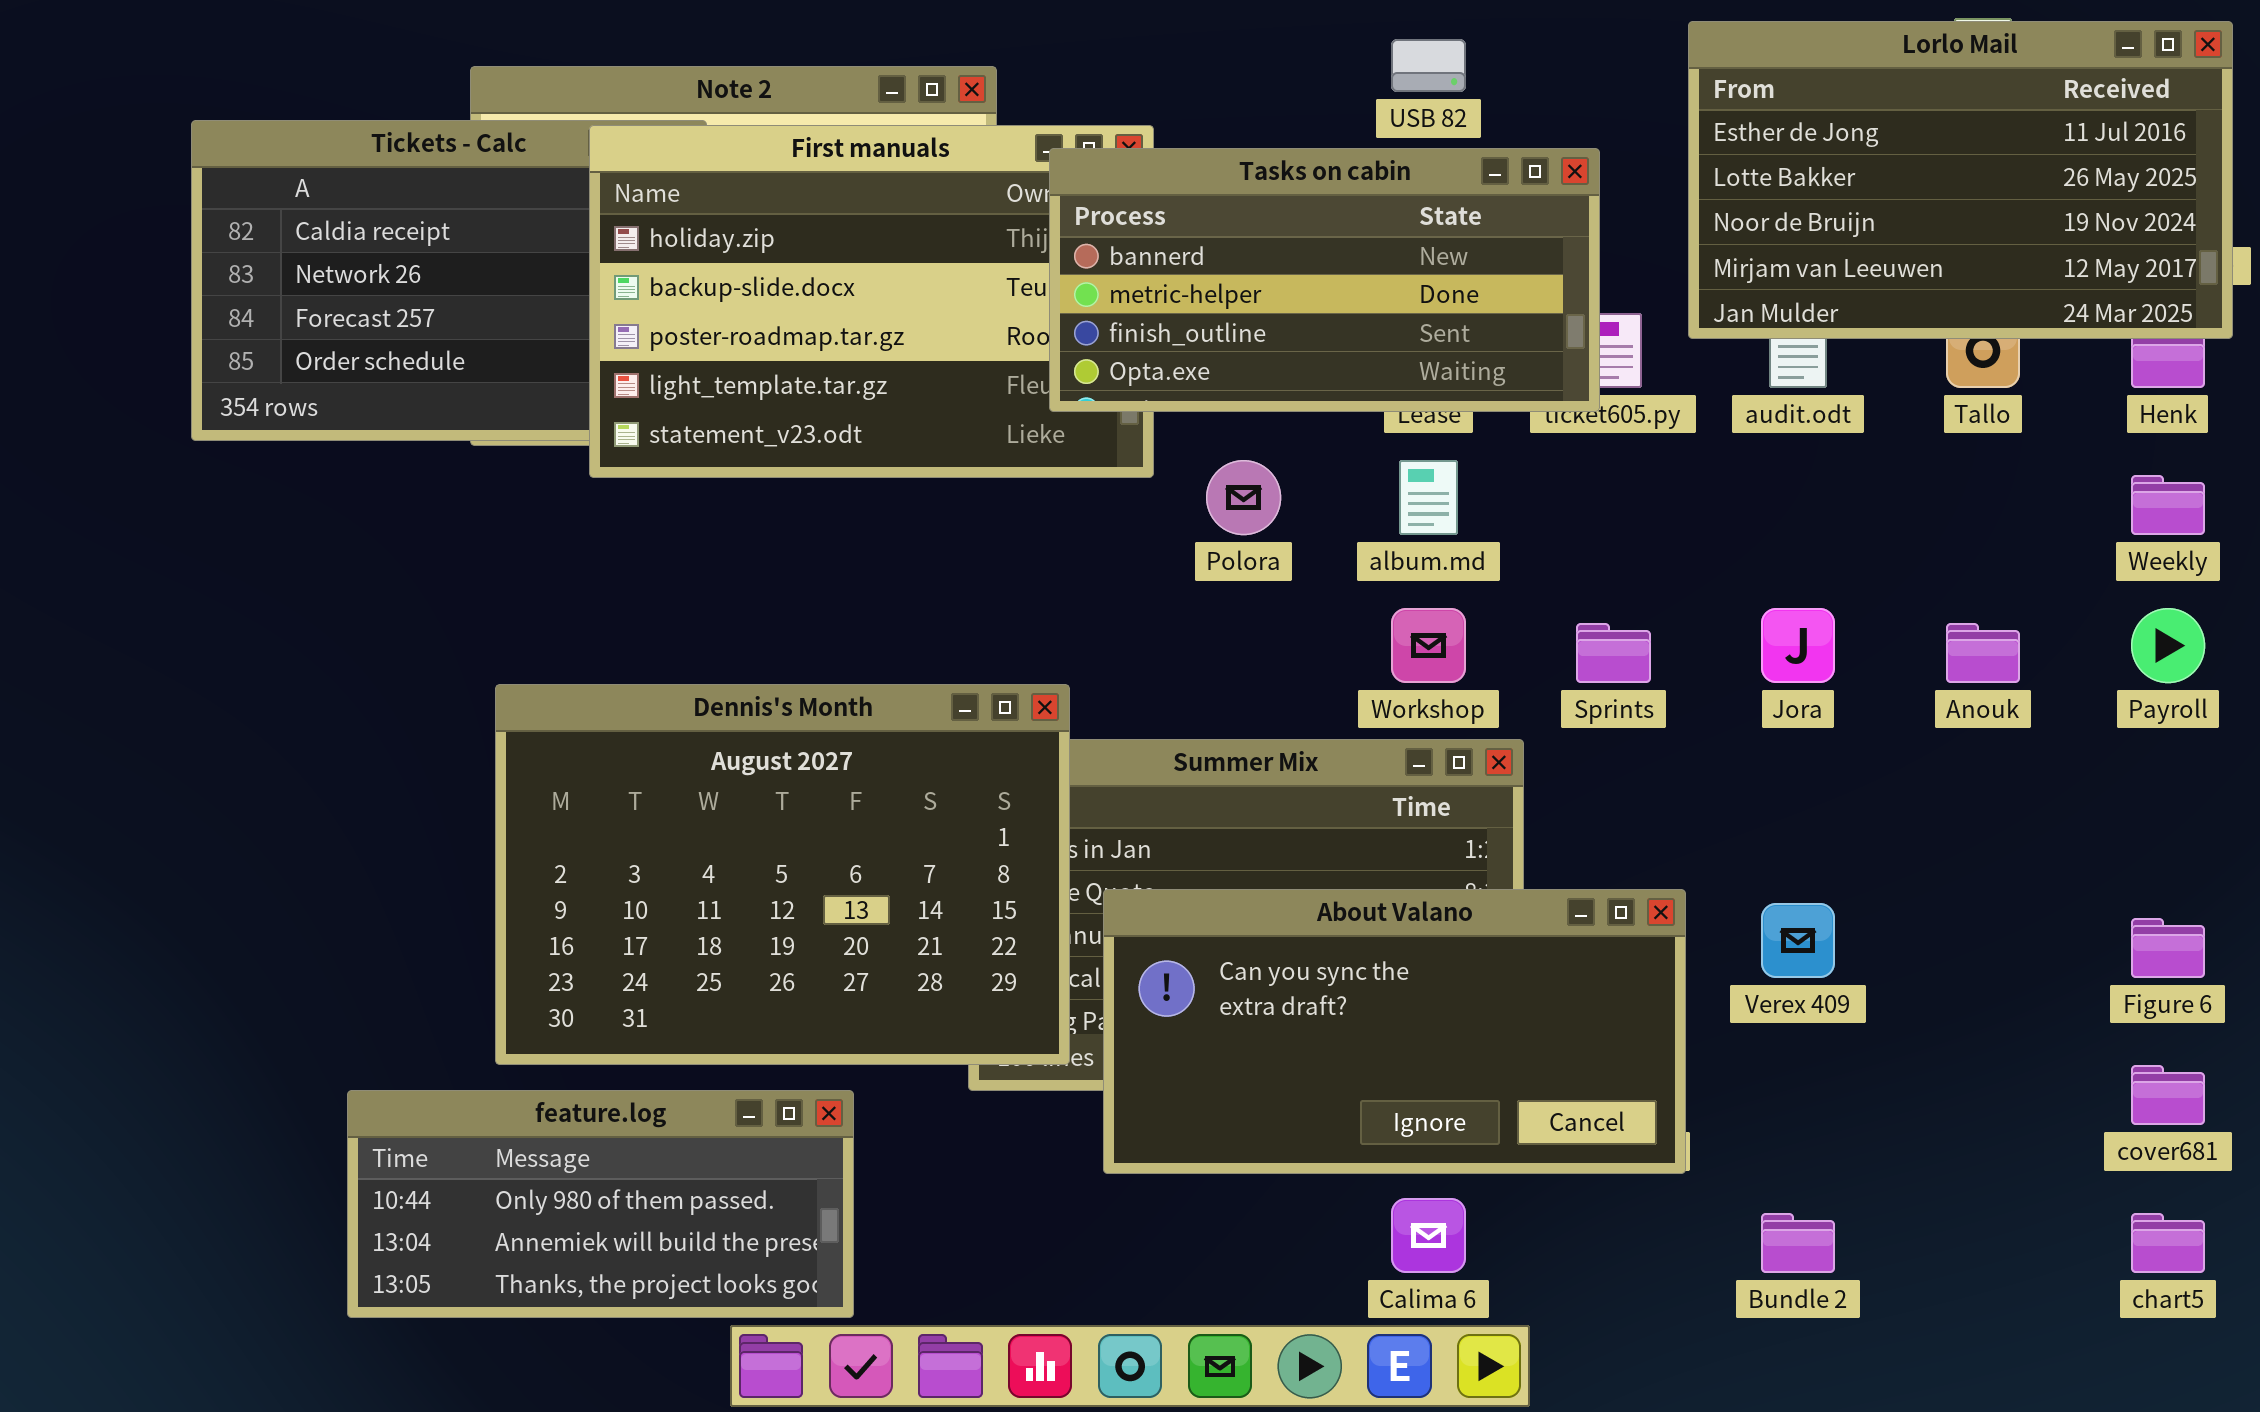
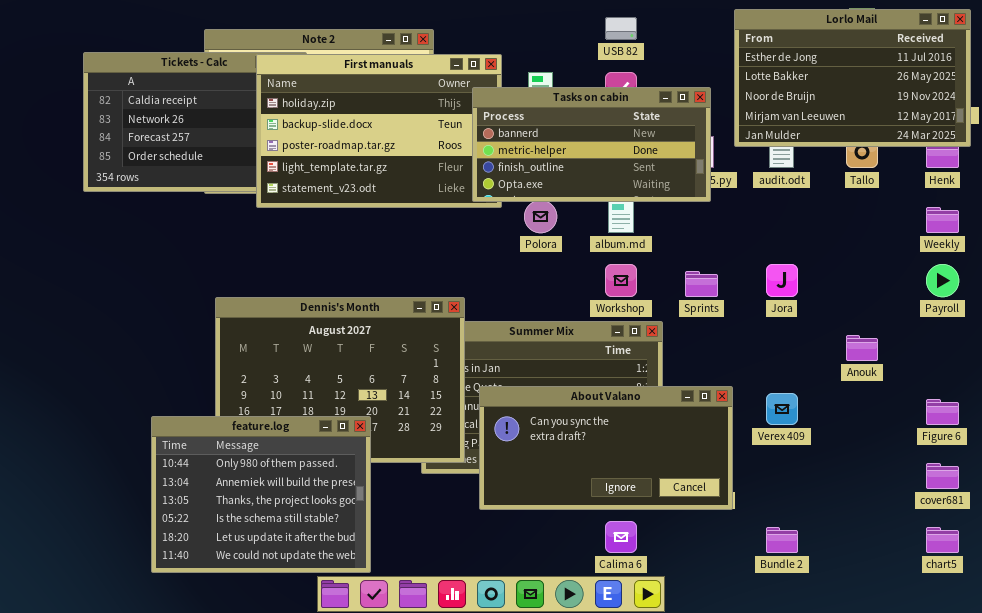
Tasks on cabin: [1049,148,1600,412] -> [472,87,711,202], moved
Anouk: [1946,623,2020,683] -> [846,335,878,361], moved
feature.log: [347,1090,854,1318] -> [151,416,371,573], resized

